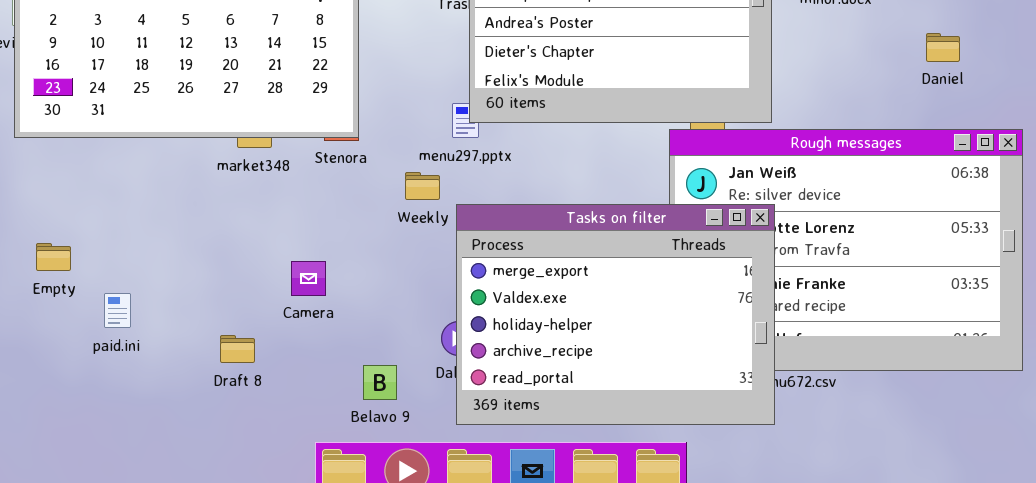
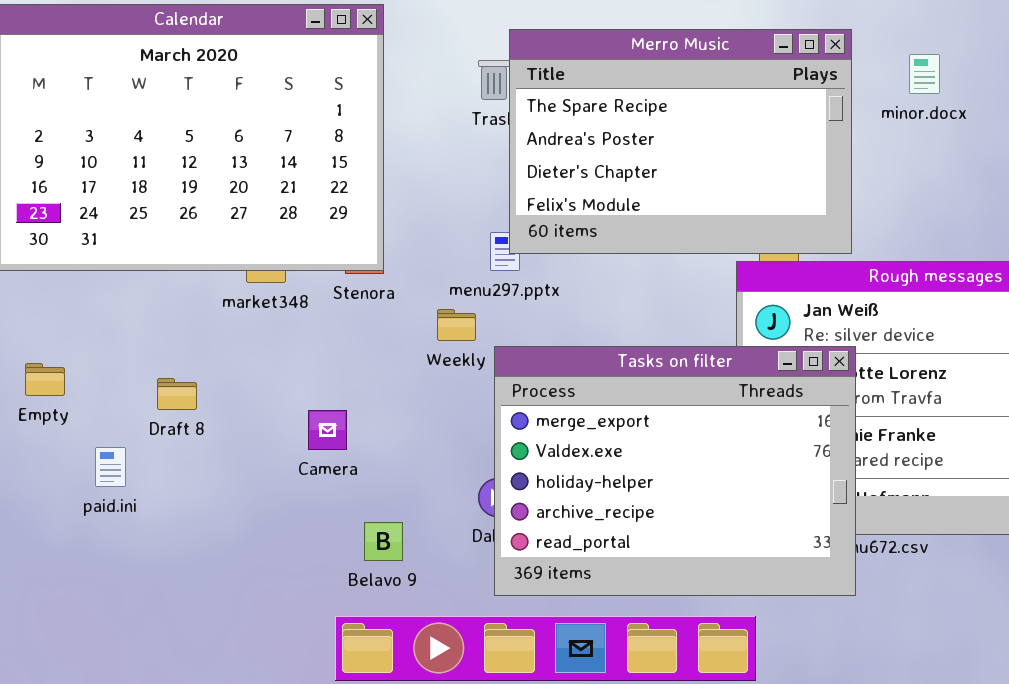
Empty: [36,243,71,271] -> [25,363,65,396], moved
Draft 8: [220,335,255,363] -> [157,378,197,410], moved
Belavo 9: [363,365,397,400] -> [364,522,403,561], moved

